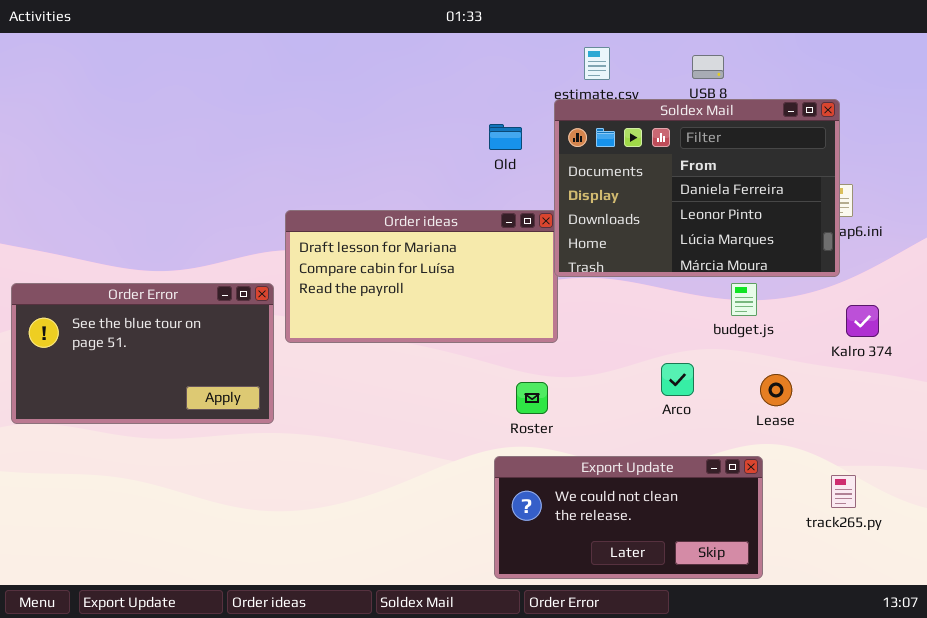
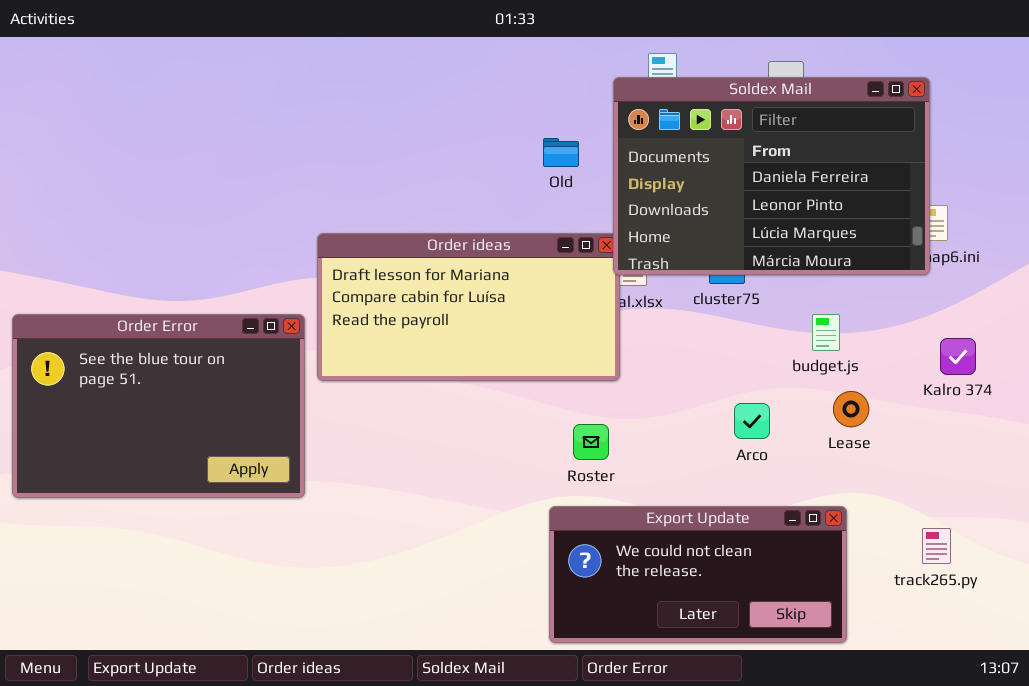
Soldex Mail: [554,99,840,277] -> [613,77,930,275], moved
Order Error: [11,283,274,424] -> [12,314,305,498], resized
Lease: [760,374,792,406] -> [833,391,869,427], moved

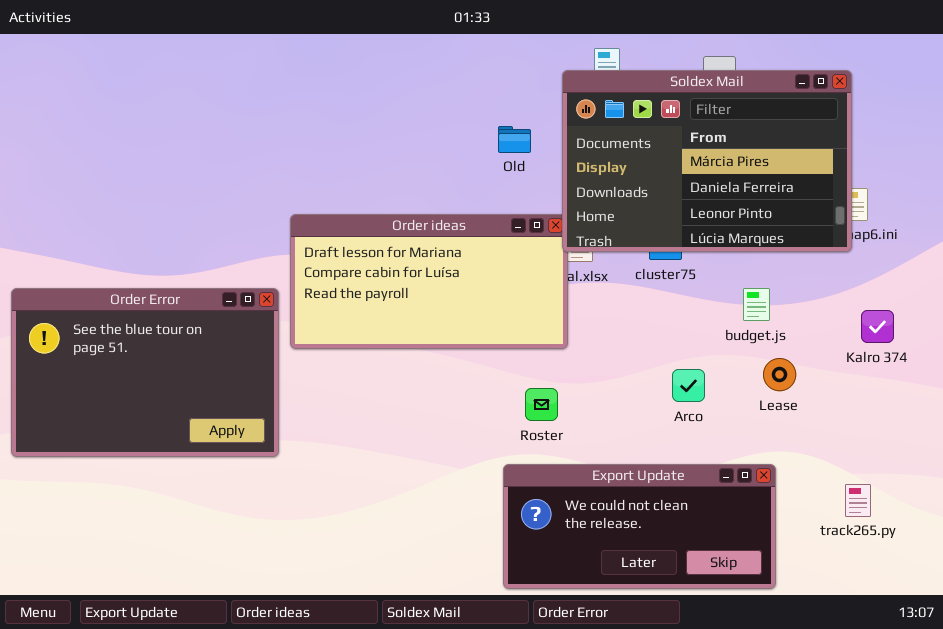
Soldex Mail: [613,77,930,275] -> [562,70,852,252], scrolled up 1 row

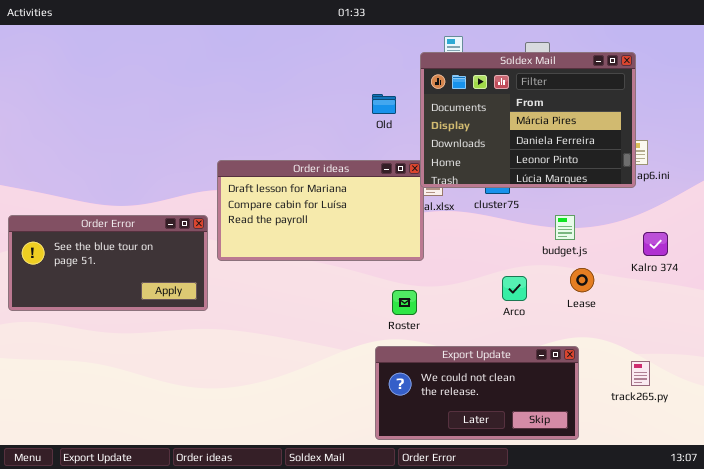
Order Error: [11,288,279,457] -> [8,215,208,311], resized

